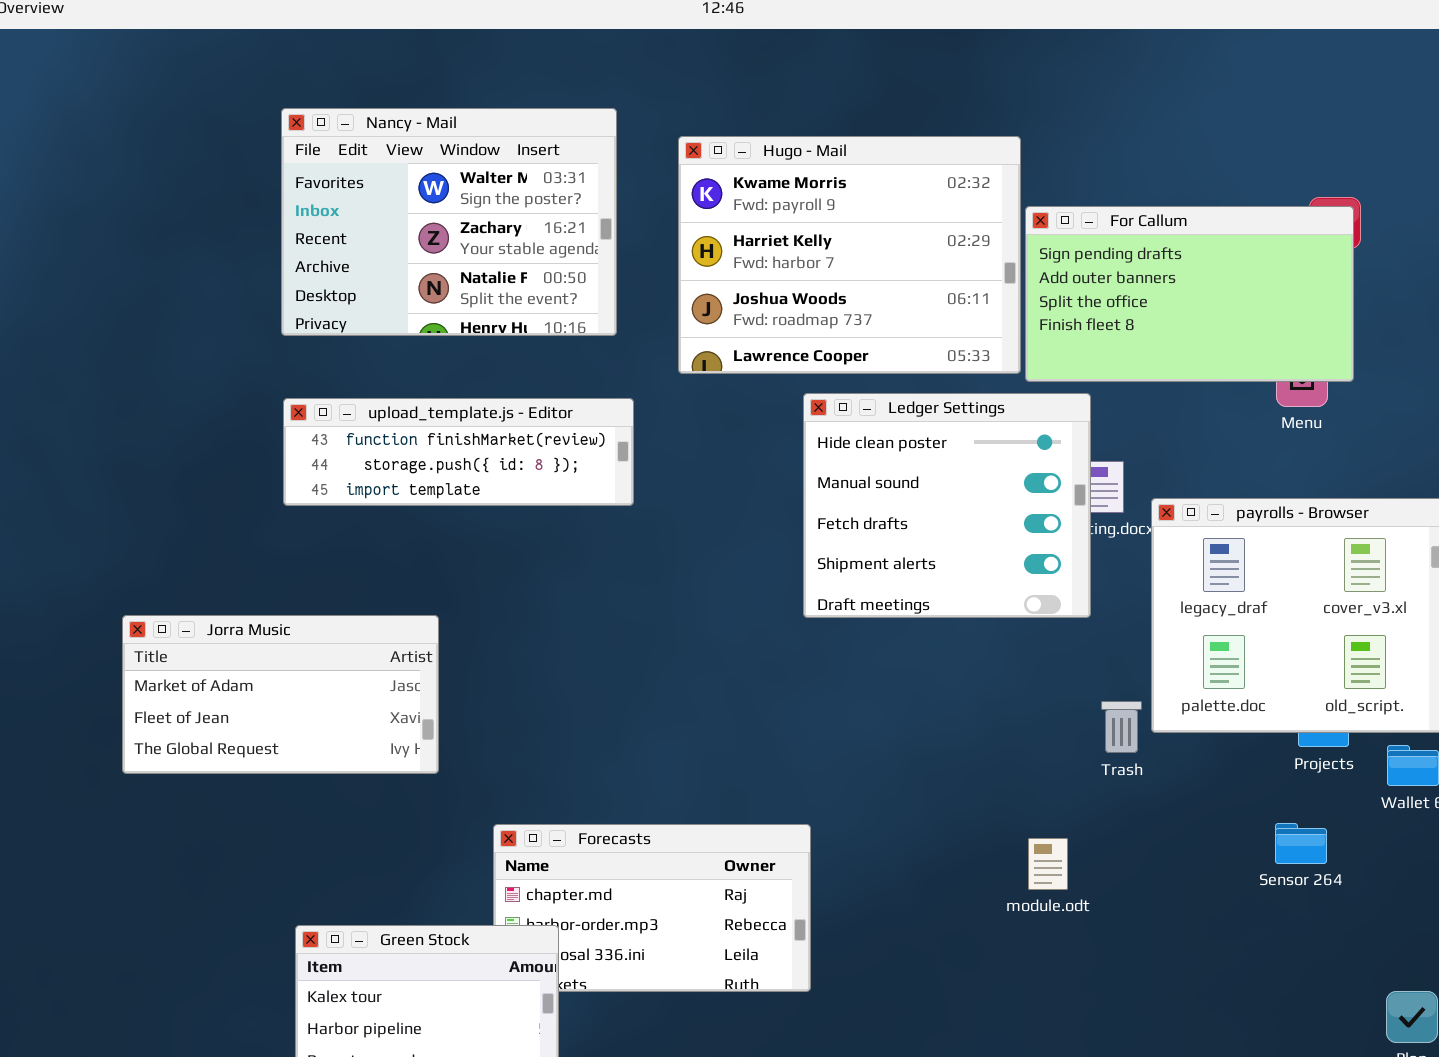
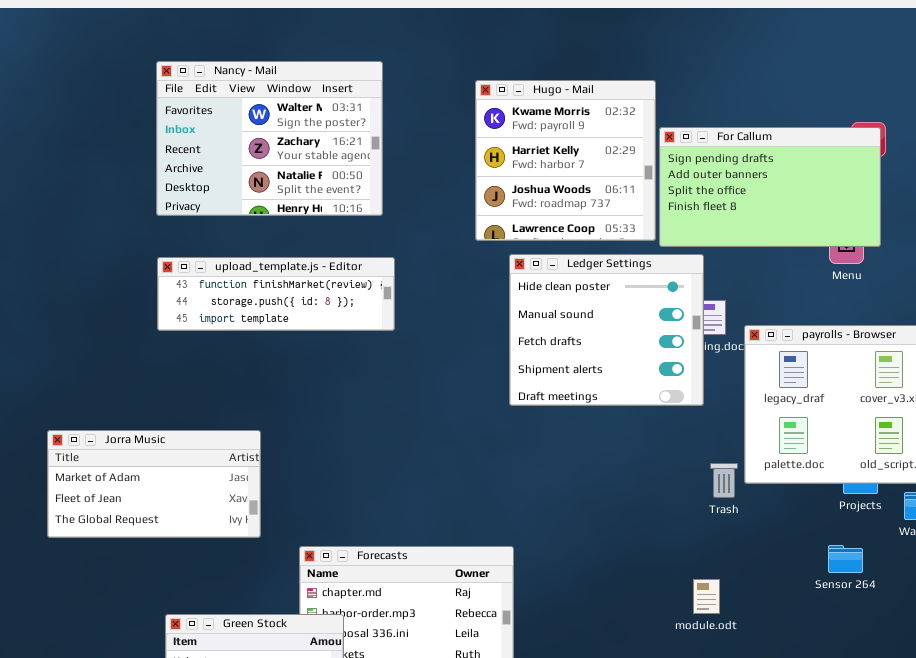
Hugo - Mail: [678,136,1021,374] -> [475,80,656,241], resized
Jorra Music: [122,615,439,774] -> [47,430,261,538], moved
module.odt: [1028,838,1068,890] -> [693,579,720,614], moved

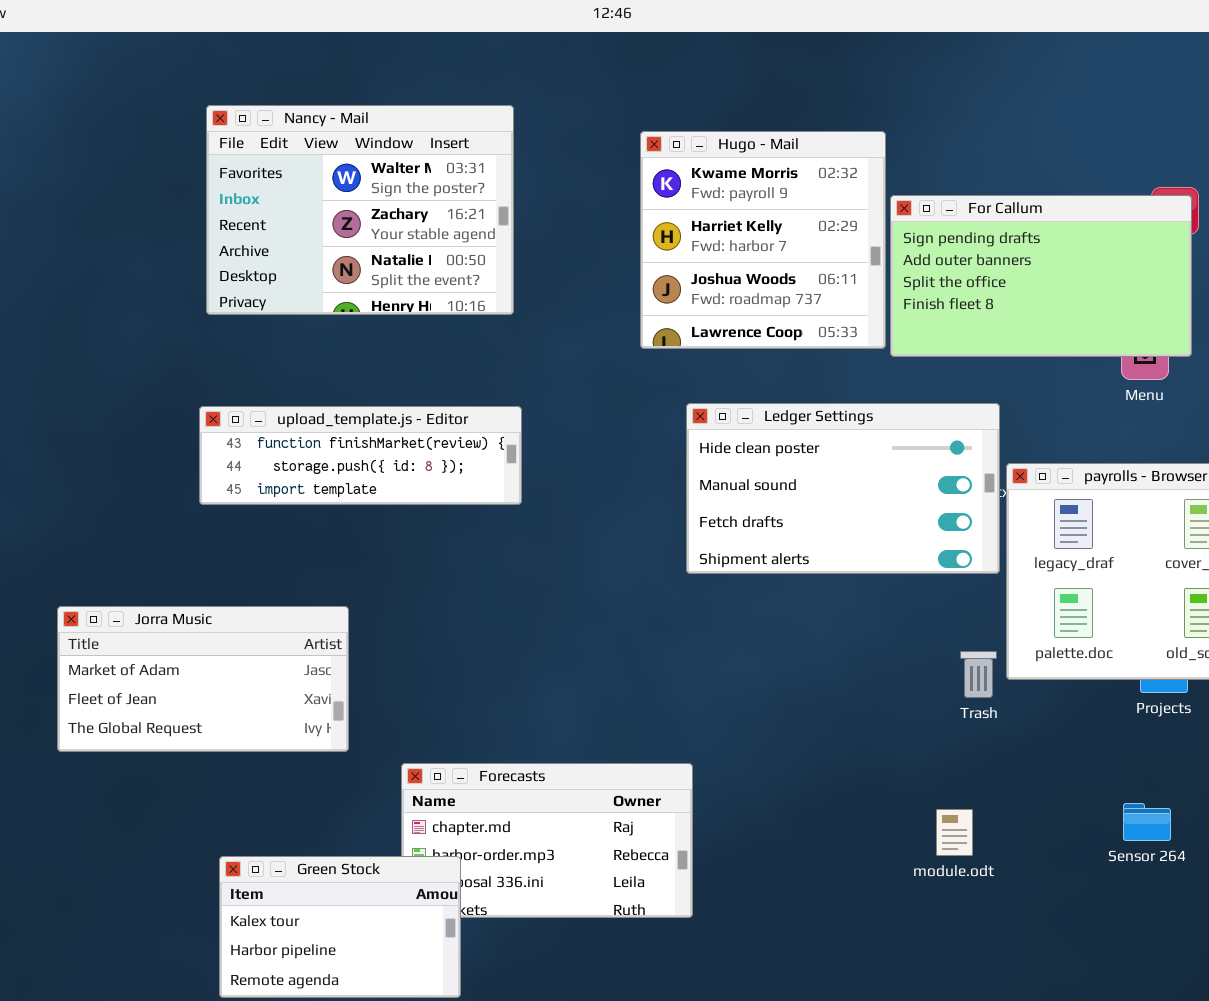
Ledger Settings: [509,254,704,406] -> [686,403,1000,574], resized
upload_template.js - Editor: [157,257,395,331] -> [199,406,522,505], moved
Sensor 264: [828,545,863,573] -> [1123,803,1171,841], moved

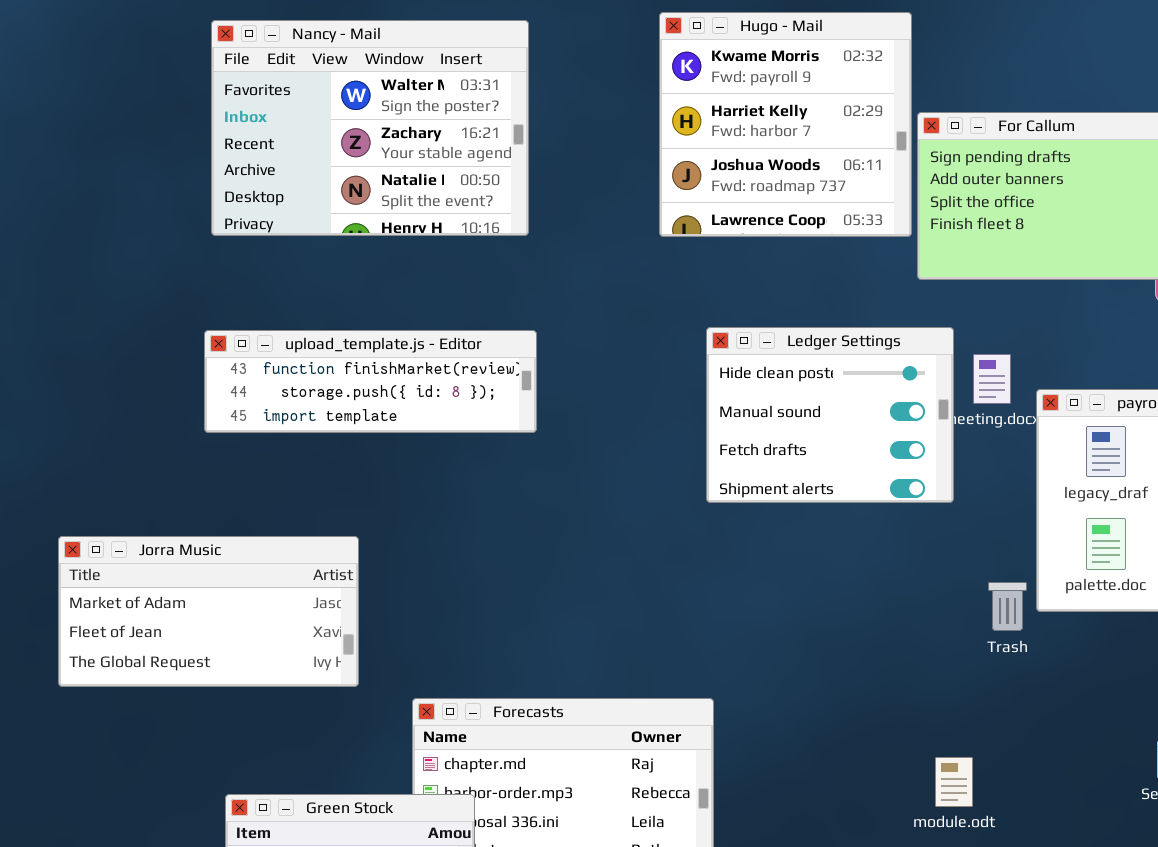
Hugo - Mail: [640,131,886,349] -> [659,12,912,237], moved
Ledger Settings: [686,403,1000,574] -> [706,327,954,503], resized
module.odt: [936,809,973,856] -> [935,757,973,807], moved

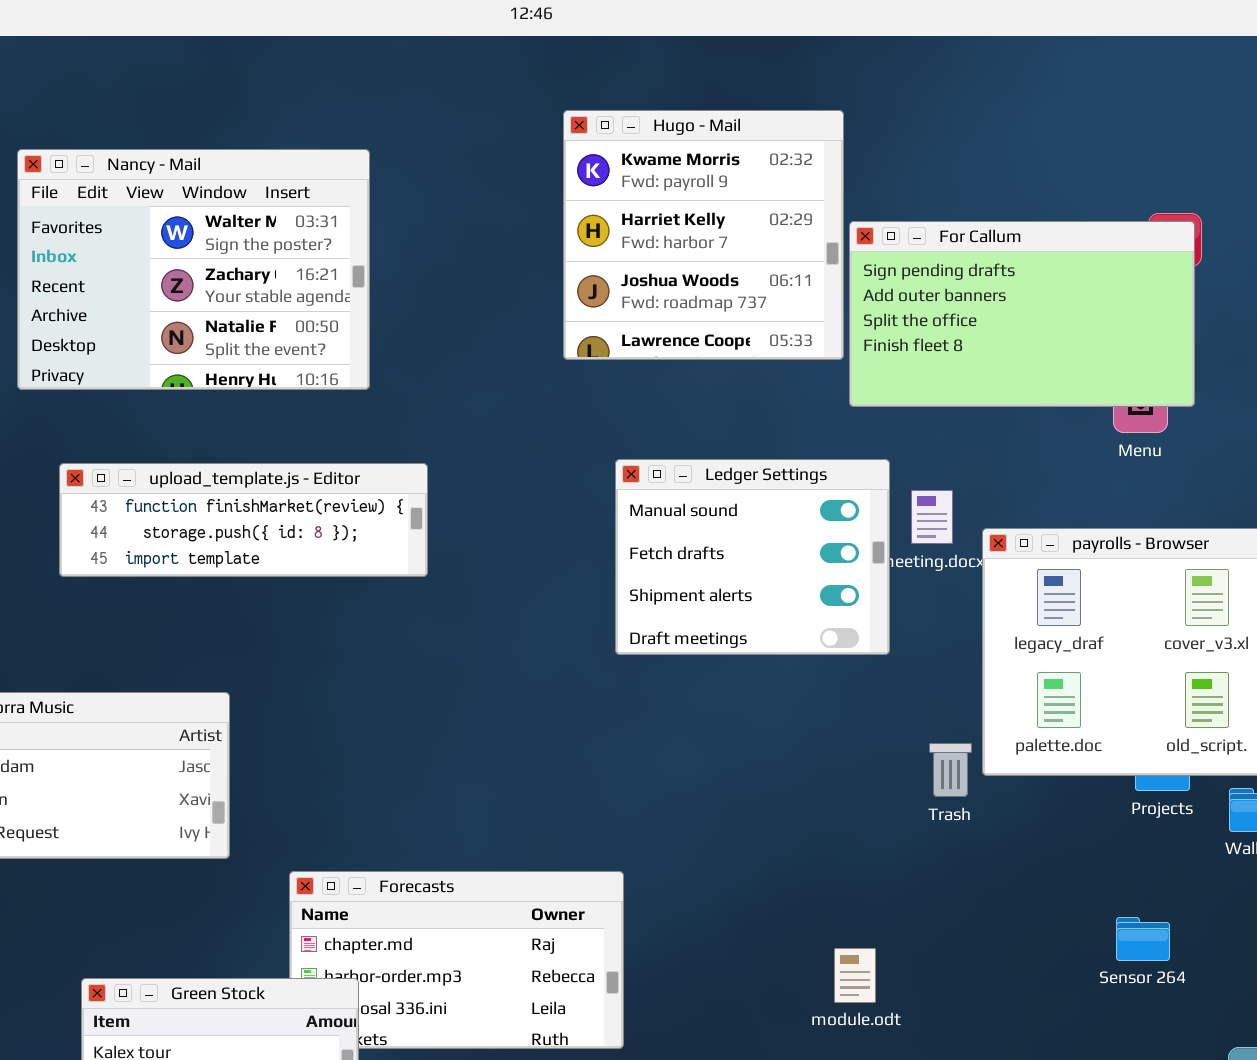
Nancy - Mail: [211,20,529,236] -> [17,149,370,390], moved
Ledger Settings: [706,327,954,503] -> [615,459,890,655], scrolled down 1 row
module.odt: [935,757,973,807] -> [834,948,876,1003], moved

